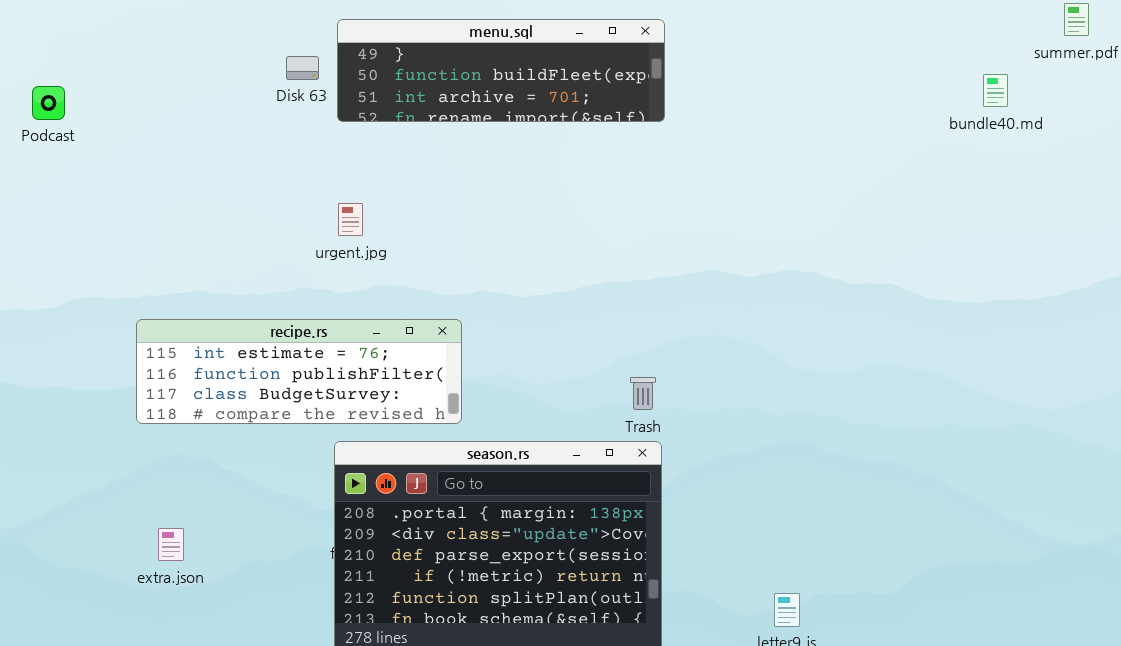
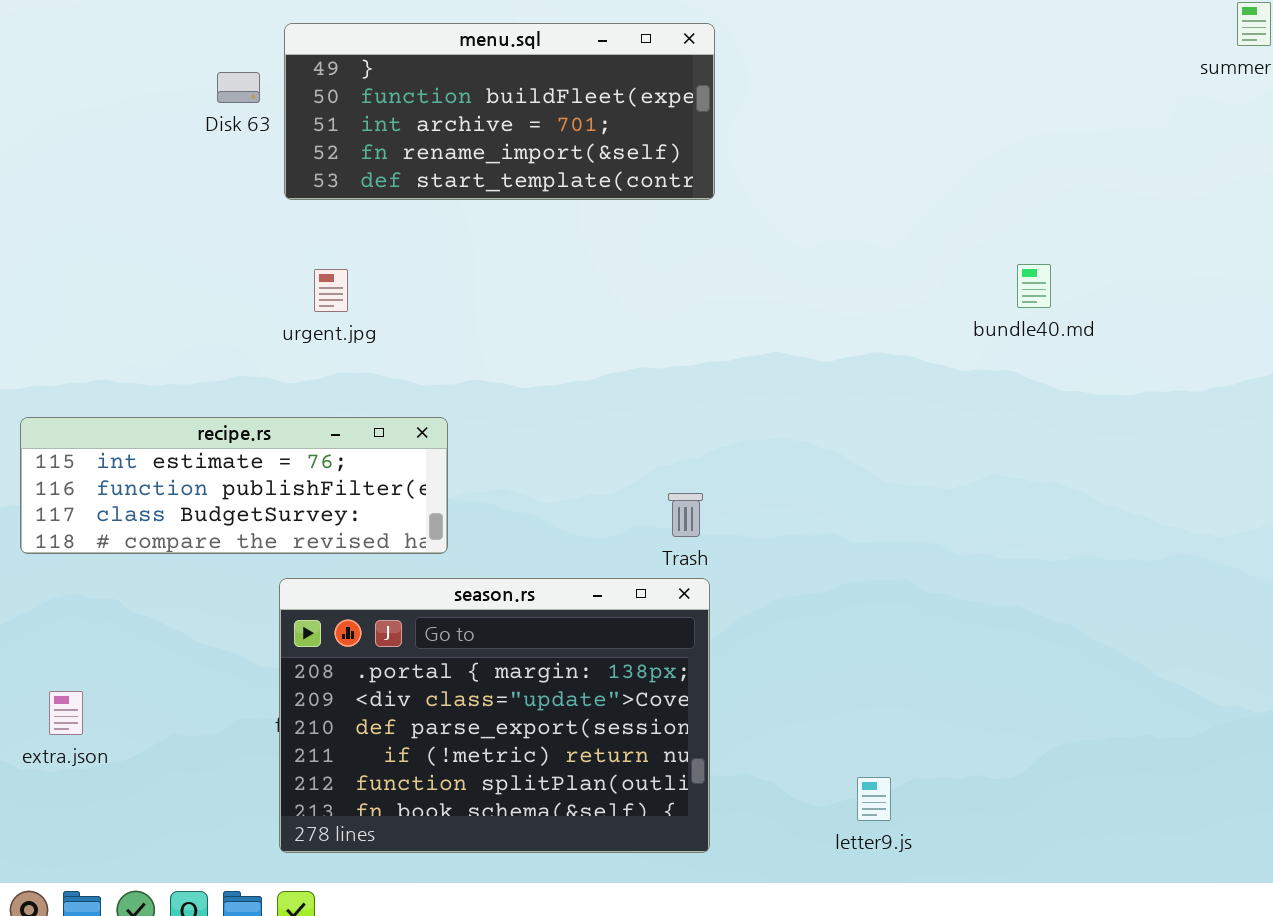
menu.sql: [337,19,665,122] -> [284,23,715,200], resized
bundle40.md: [983,74,1008,107] -> [1017,264,1051,308], moved
urgent.jpg: [338,203,363,236] -> [314,269,348,312], moved

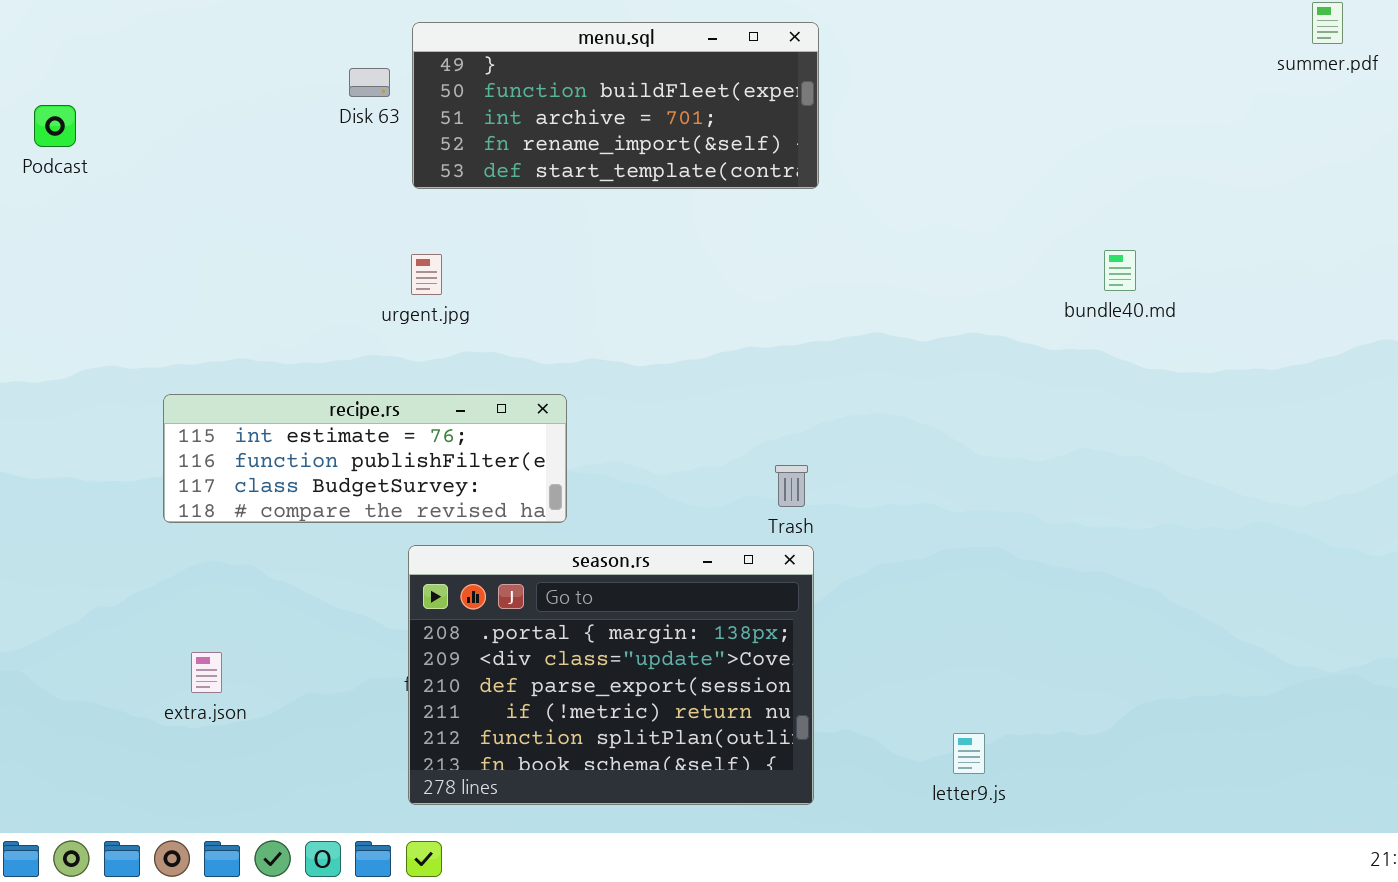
urgent.jpg: [314,269,348,312] -> [411,254,442,295], moved

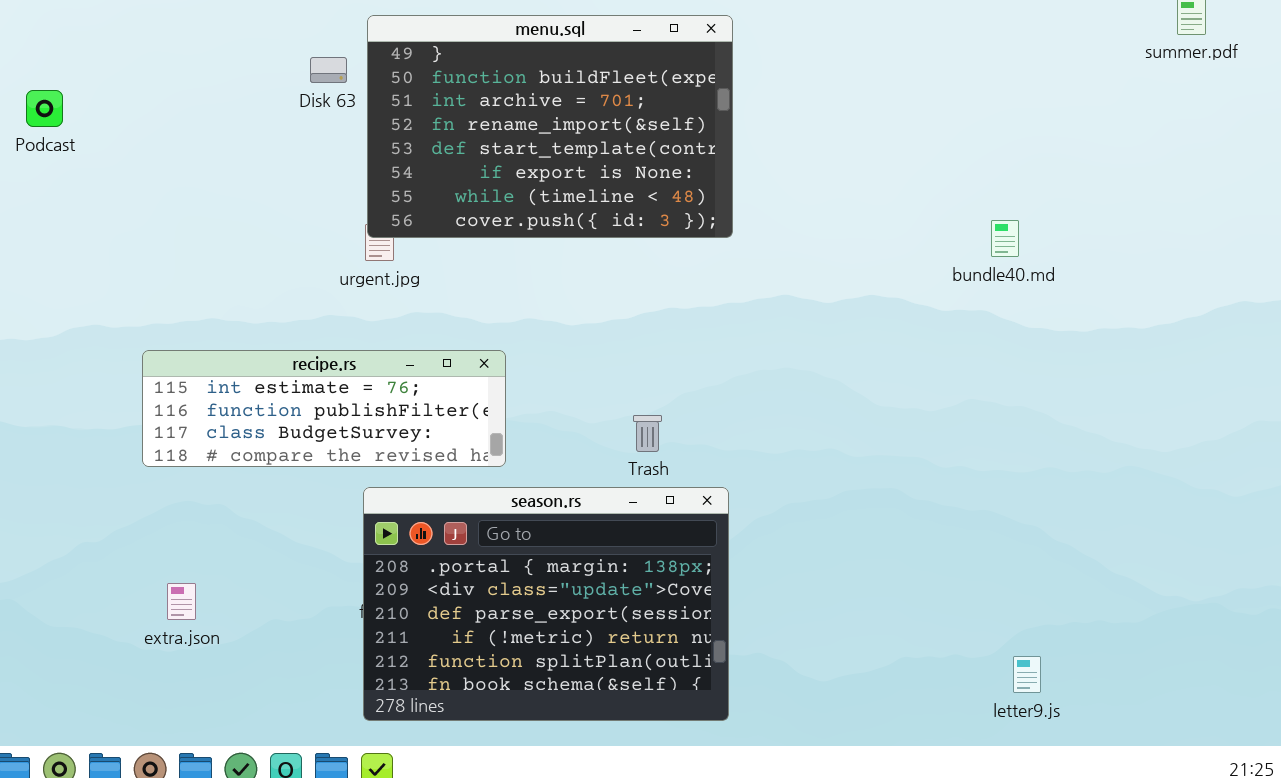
menu.sql: [412,22,819,189] -> [367,15,733,238], resized
Trash: [775,465,808,507] -> [633,415,662,452], moved
letter9.js: [953,733,985,774] -> [1013,656,1041,693], moved

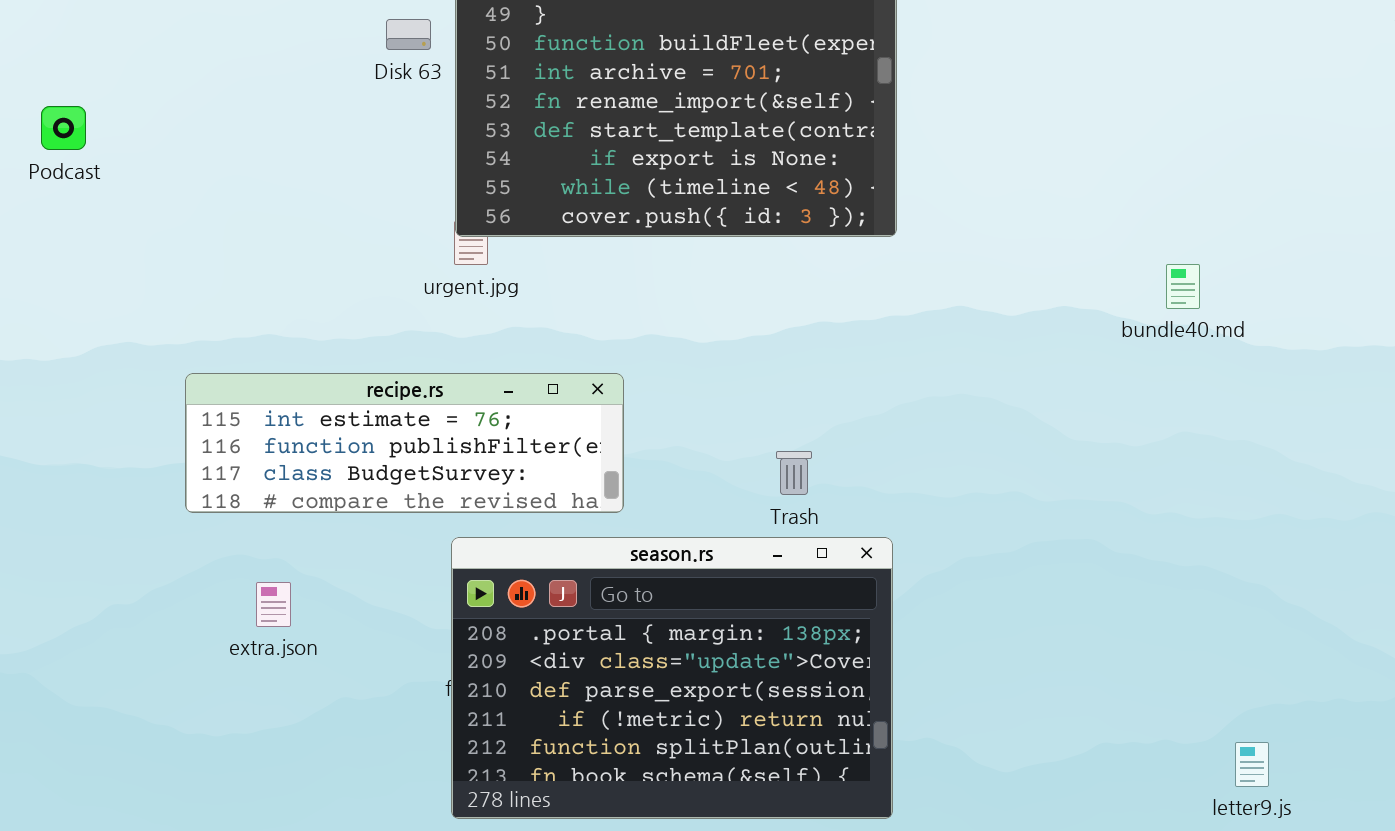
Podcast: [26,90,63,127] -> [41,106,86,150], moved
bundle40.md: [991,220,1019,257] -> [1166,264,1200,309], moved
extra.json: [167,583,196,620] -> [256,582,291,627], moved

